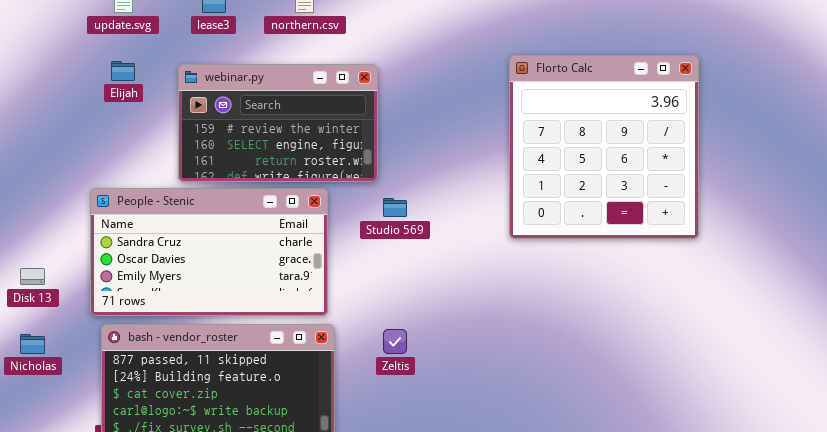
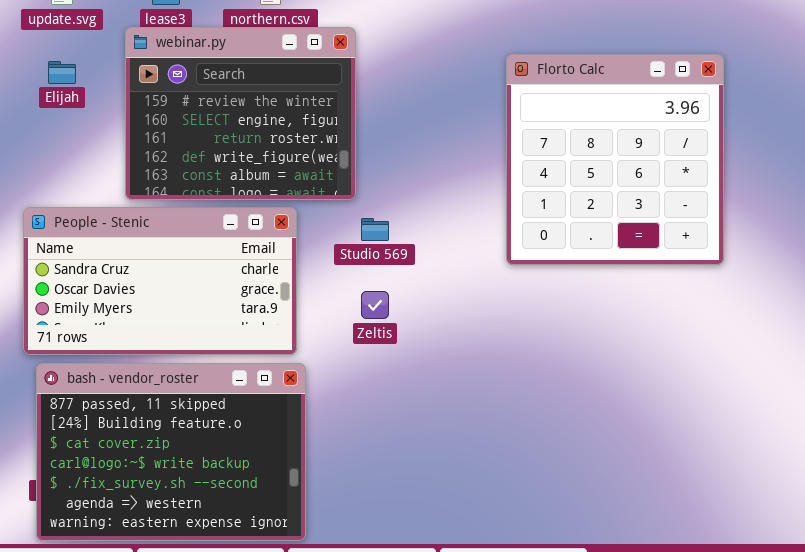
webinar.py: [178,64,378,182] -> [125,27,356,200], resized
Zeltis: [383,329,407,354] -> [361,291,389,319], moved

